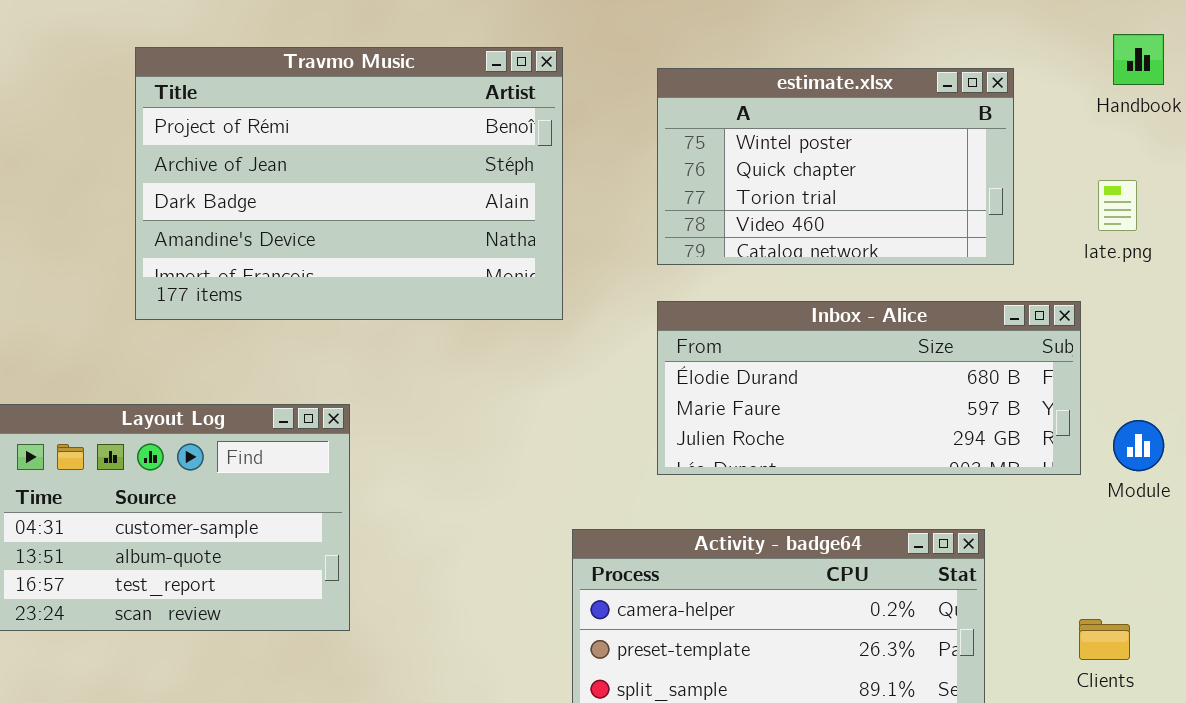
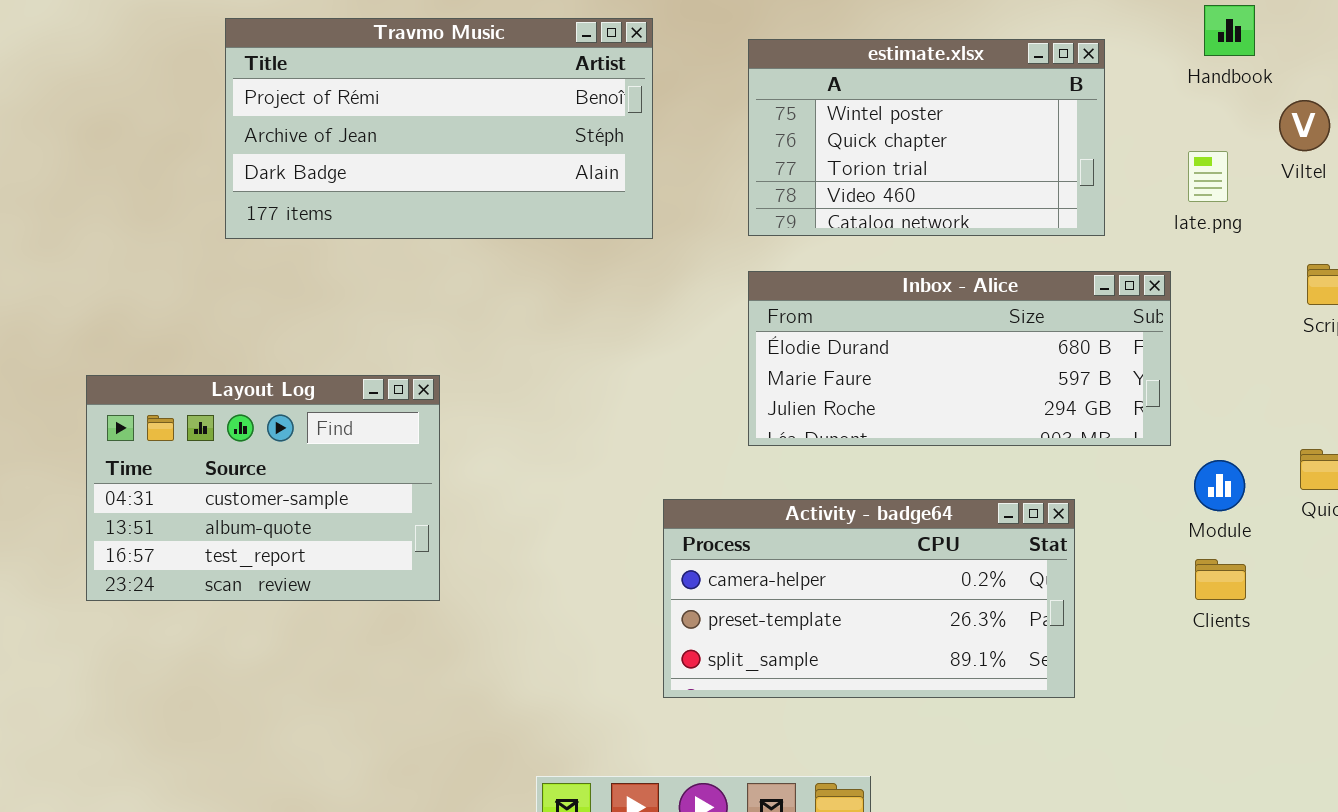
Travmo Music: [135,47,563,320] -> [225,18,653,239], resized
Module: [1113,420,1164,471] -> [1194,460,1245,511], moved
Clients: [1079,619,1130,660] -> [1195,559,1246,600], moved

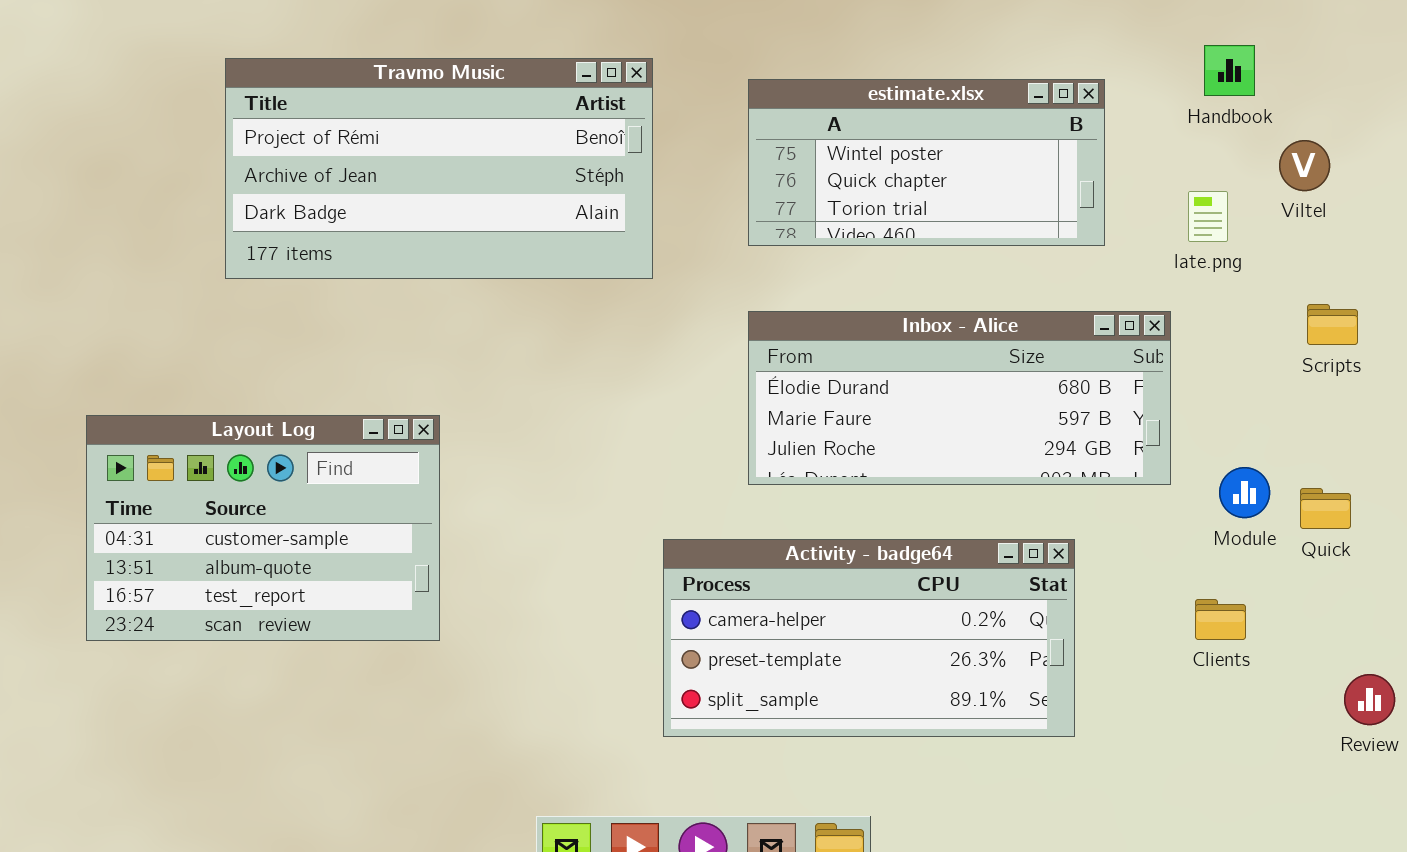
estimate.xlsx: [748,39,1105,236] -> [748,79,1105,246], resized
Module: [1194,460,1245,511] -> [1219,467,1270,518], moved

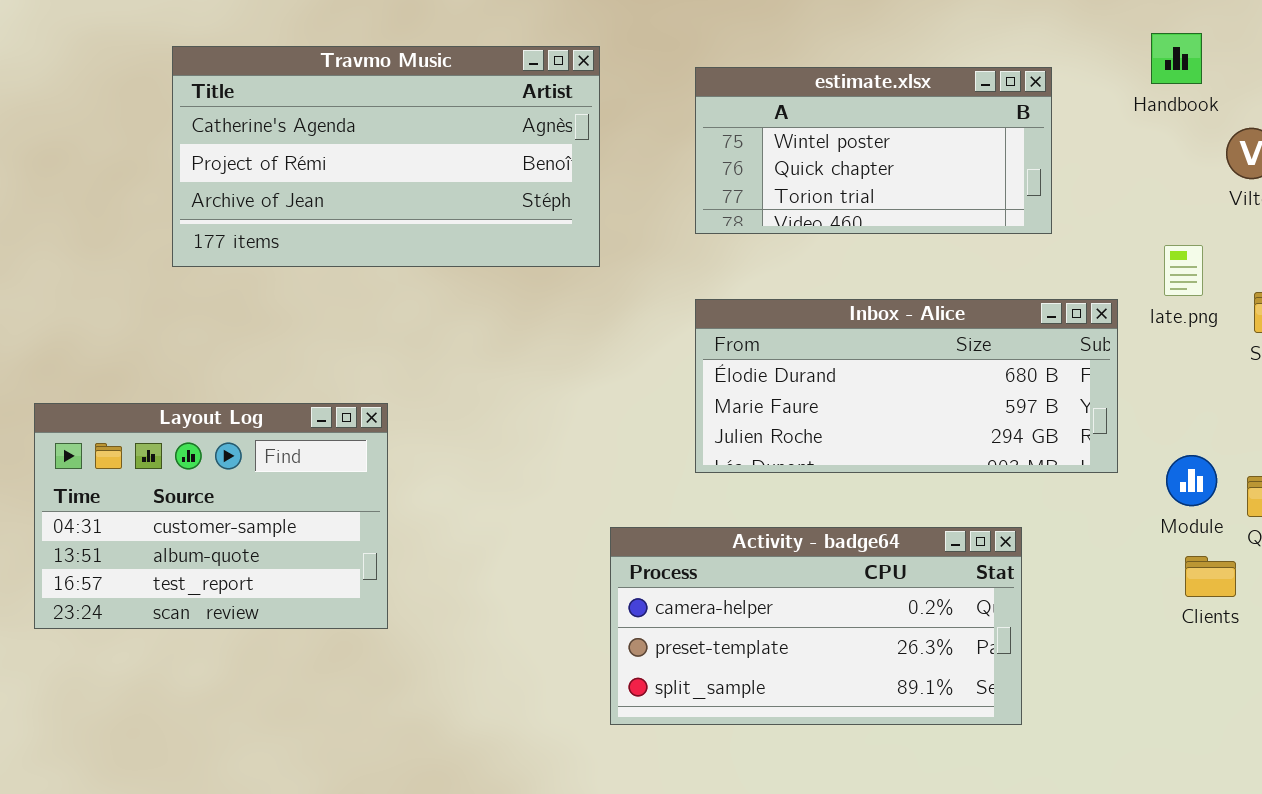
Travmo Music: [225,58,653,279] -> [172,46,600,267], scrolled up 1 row
late.png: [1188,191,1228,242] -> [1164,245,1203,296], moved
Clients: [1195,599,1246,640] -> [1185,556,1236,597], moved

